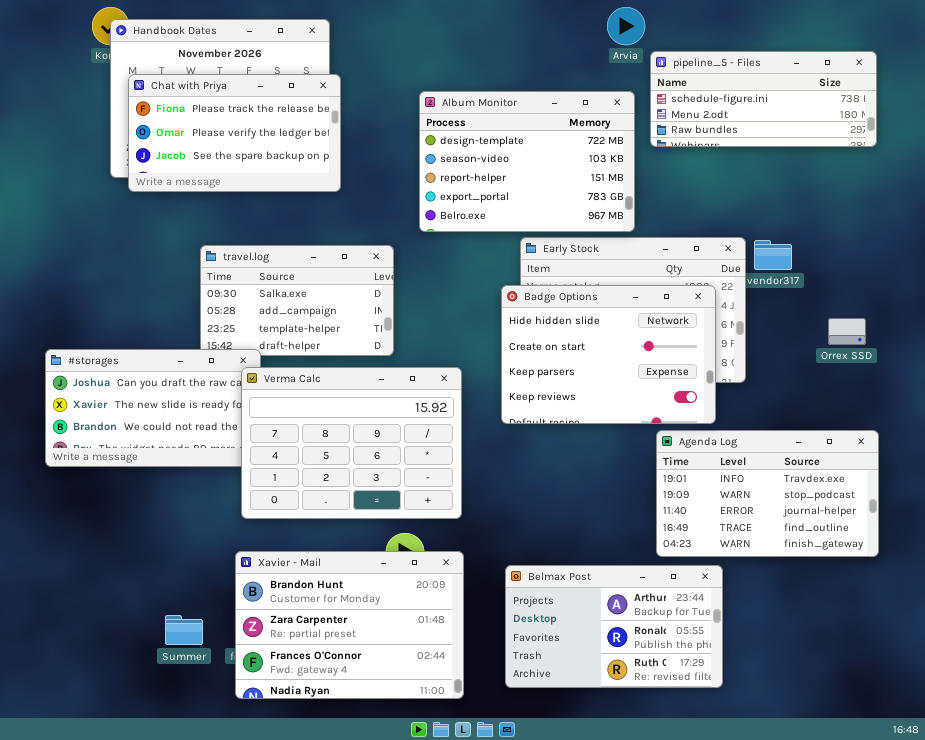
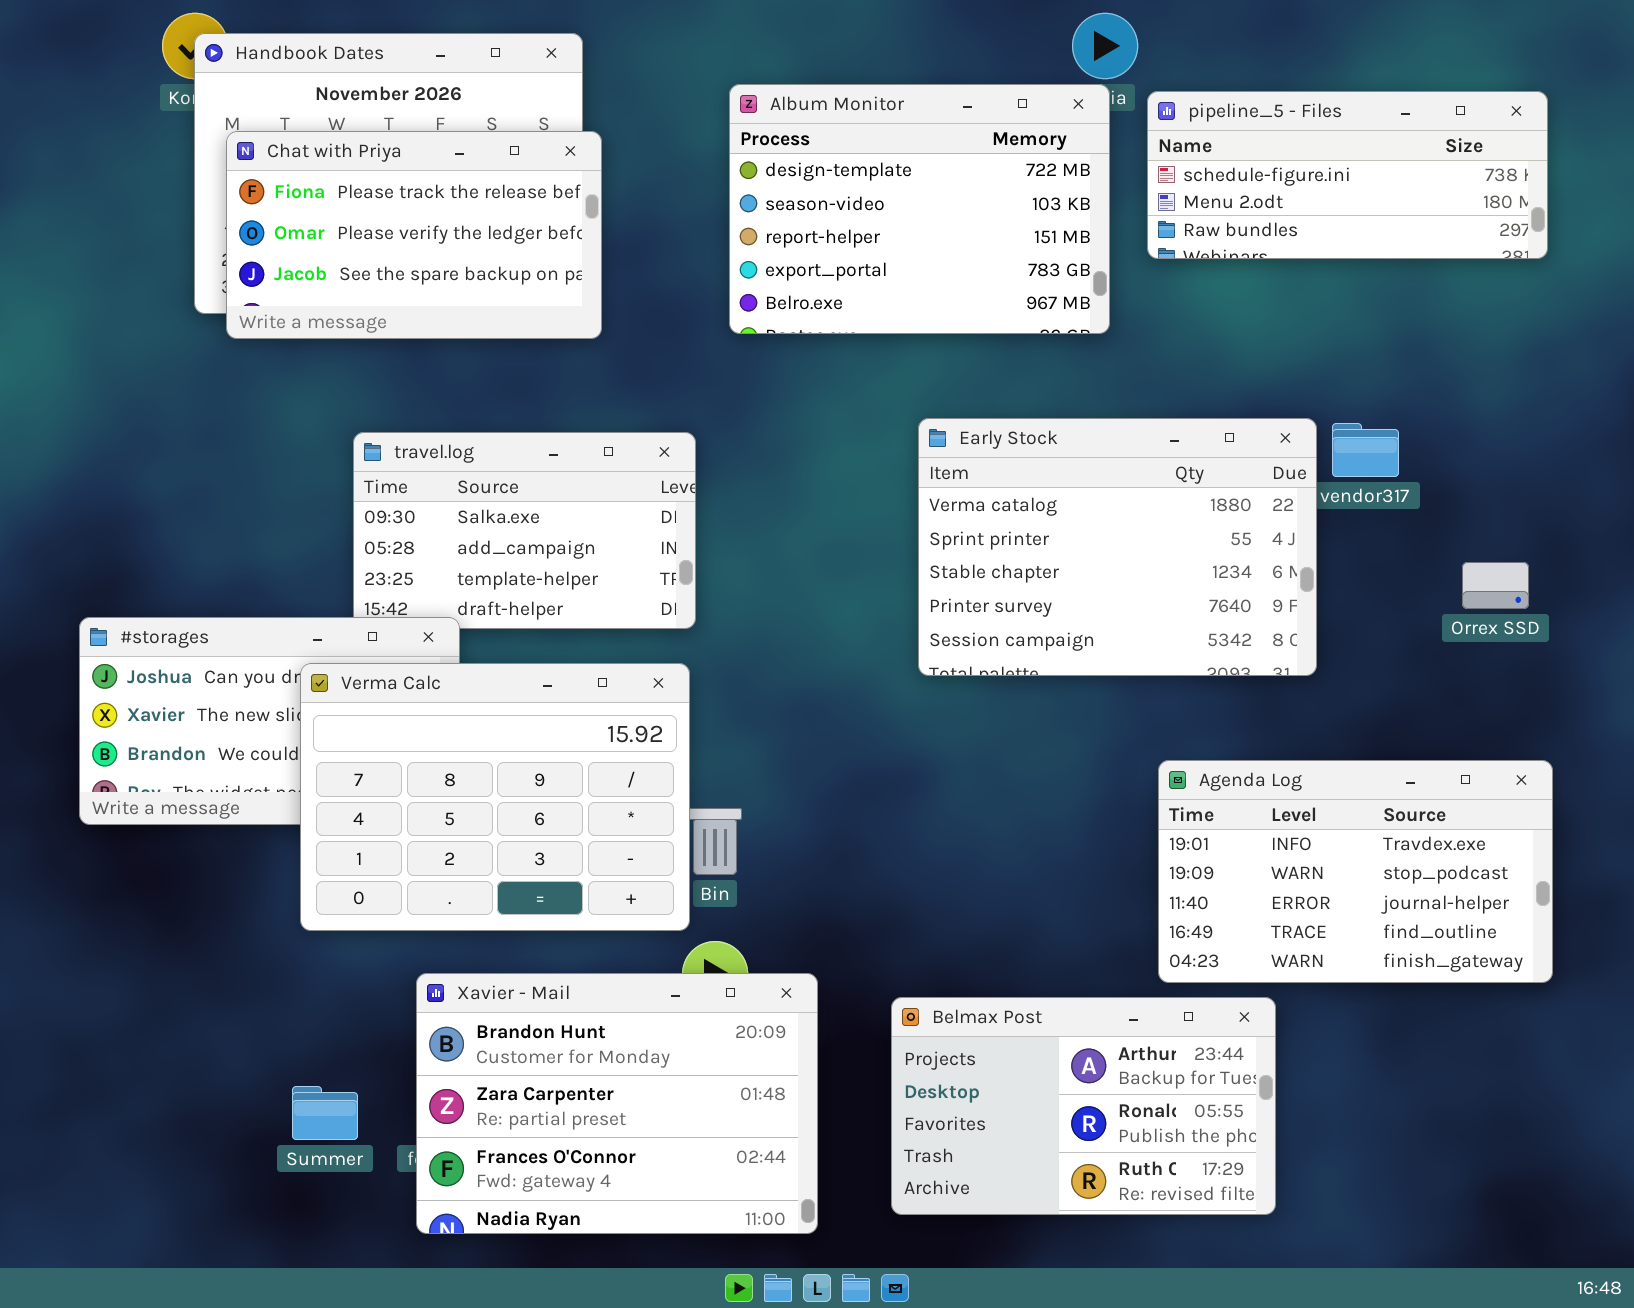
Album Monitor: [419,91,635,232] -> [729,84,1110,334], moved
Badge Options: [501,285,716,424] -> none, closed
Verma Calc: [241,367,462,519] -> [300,663,690,931], moved

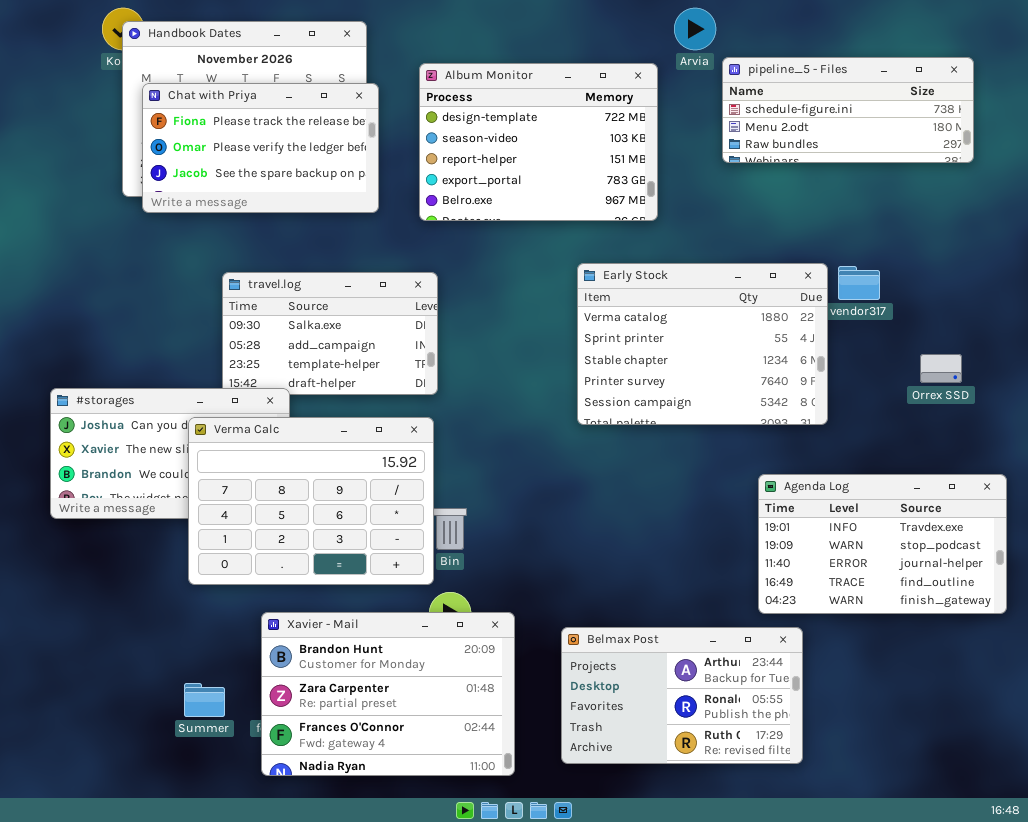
Album Monitor: [729,84,1110,334] -> [419,63,658,221], moved
Agenda Log: [1158,760,1553,983] -> [758,474,1007,614], moved

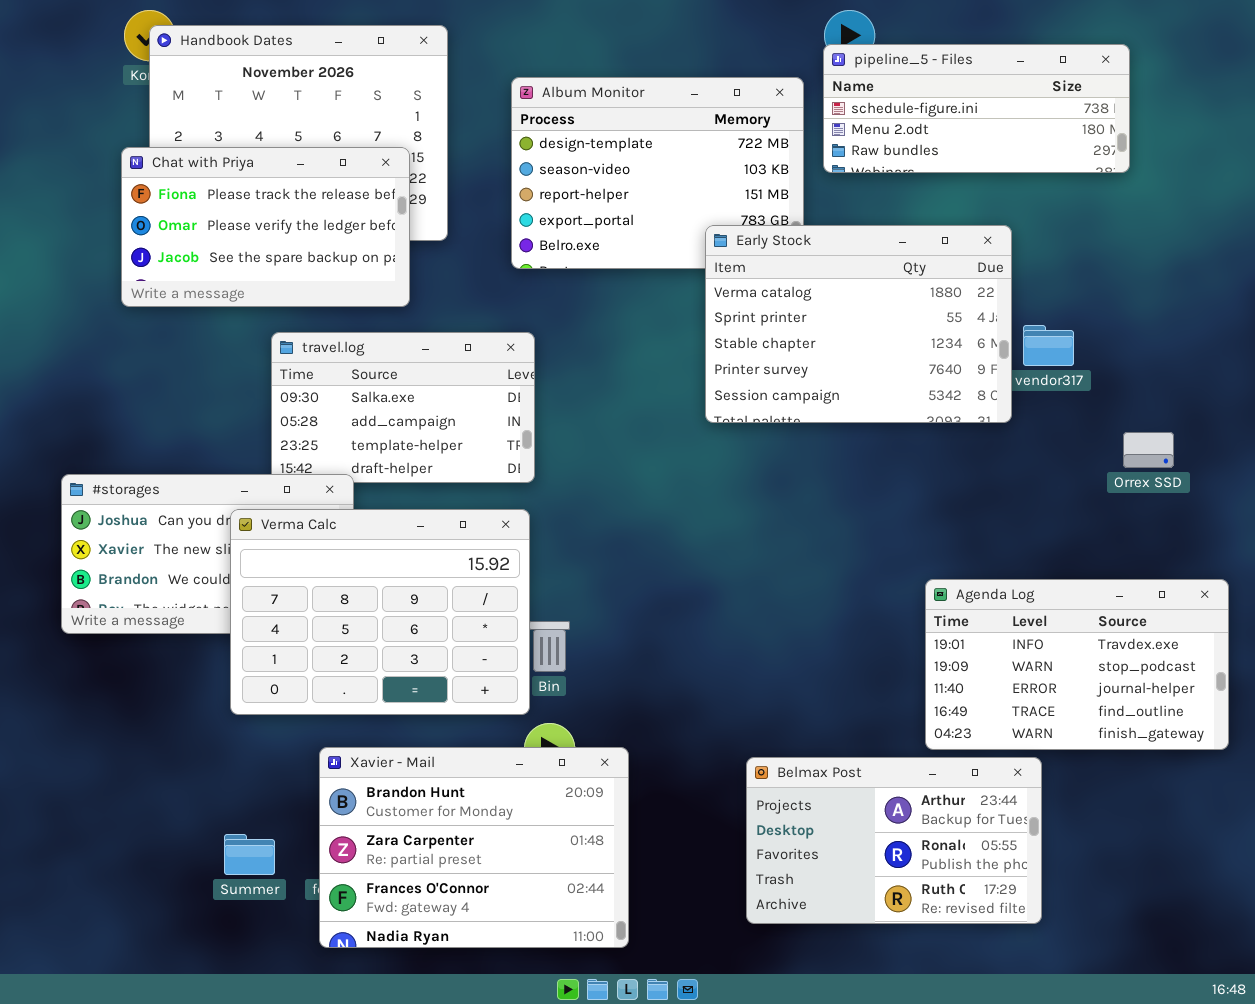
pipeline_5 - Files: [722,57,974,163] -> [823,44,1130,173], moved
Chat with Priya: [142,83,379,213] -> [121,147,410,307], moved
Early Stock: [577,263,828,425] -> [705,225,1012,423], moved
Belmax Post: [561,627,803,764] -> [746,757,1042,924], moved

